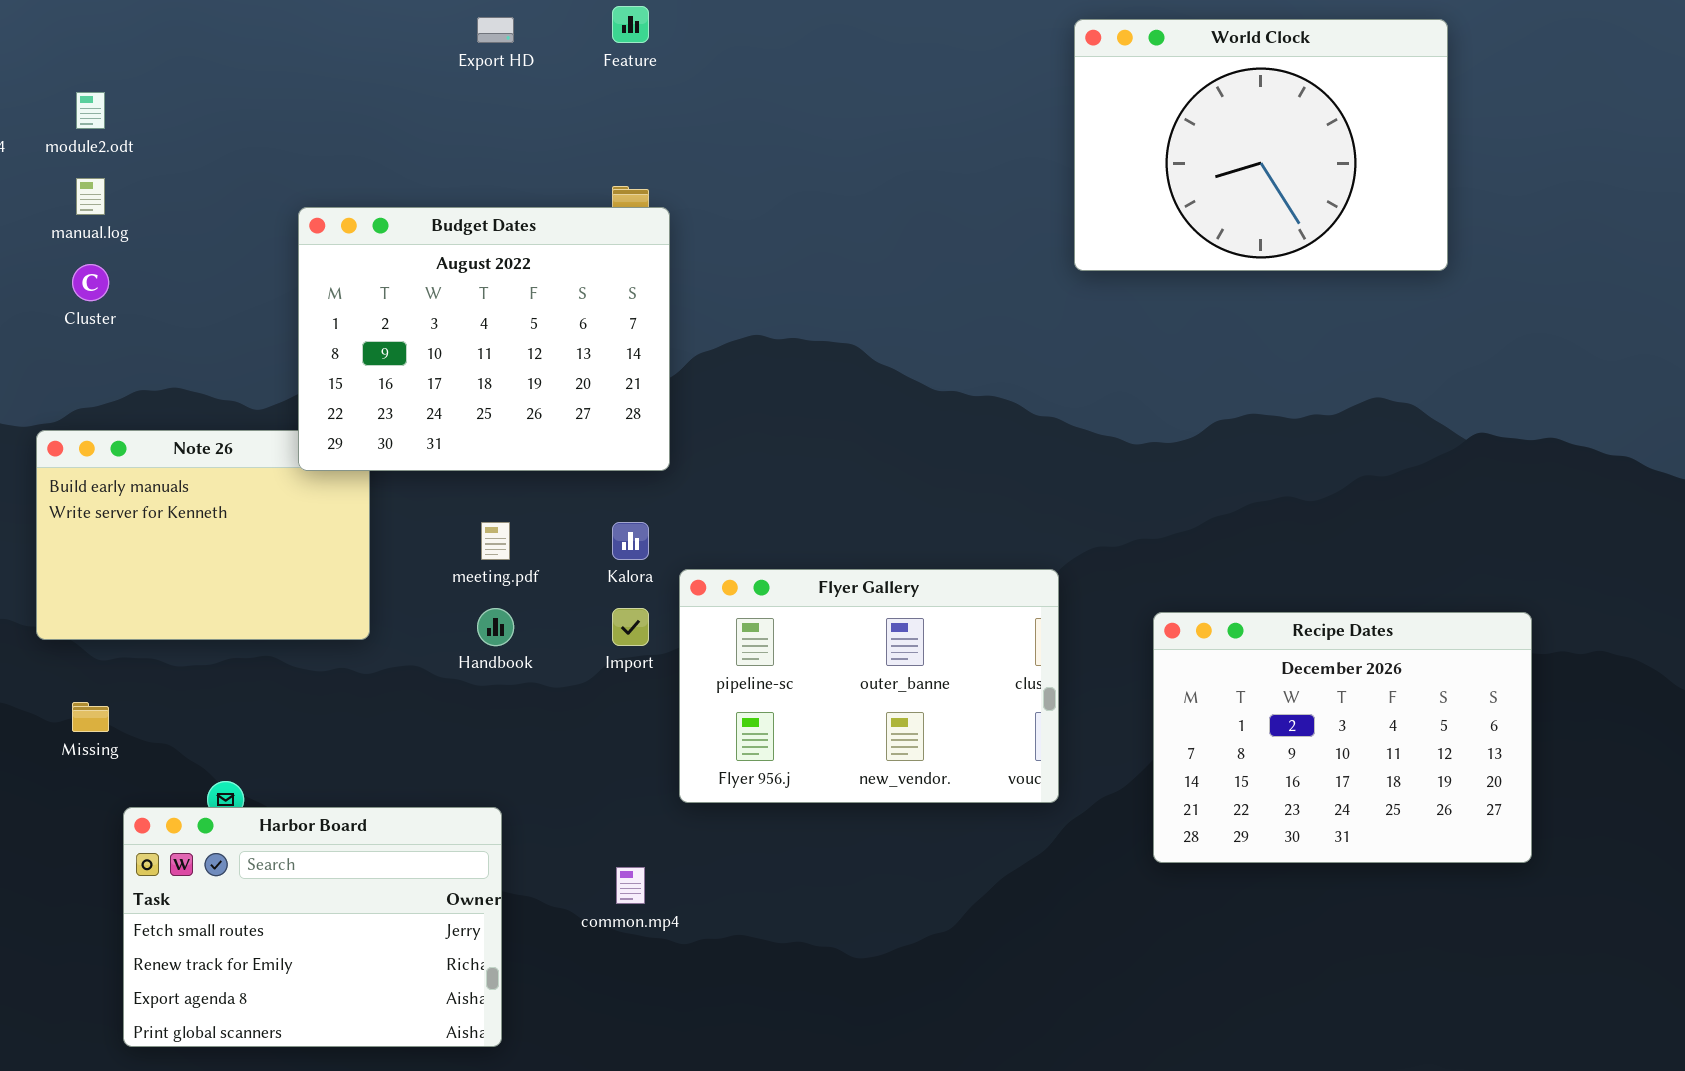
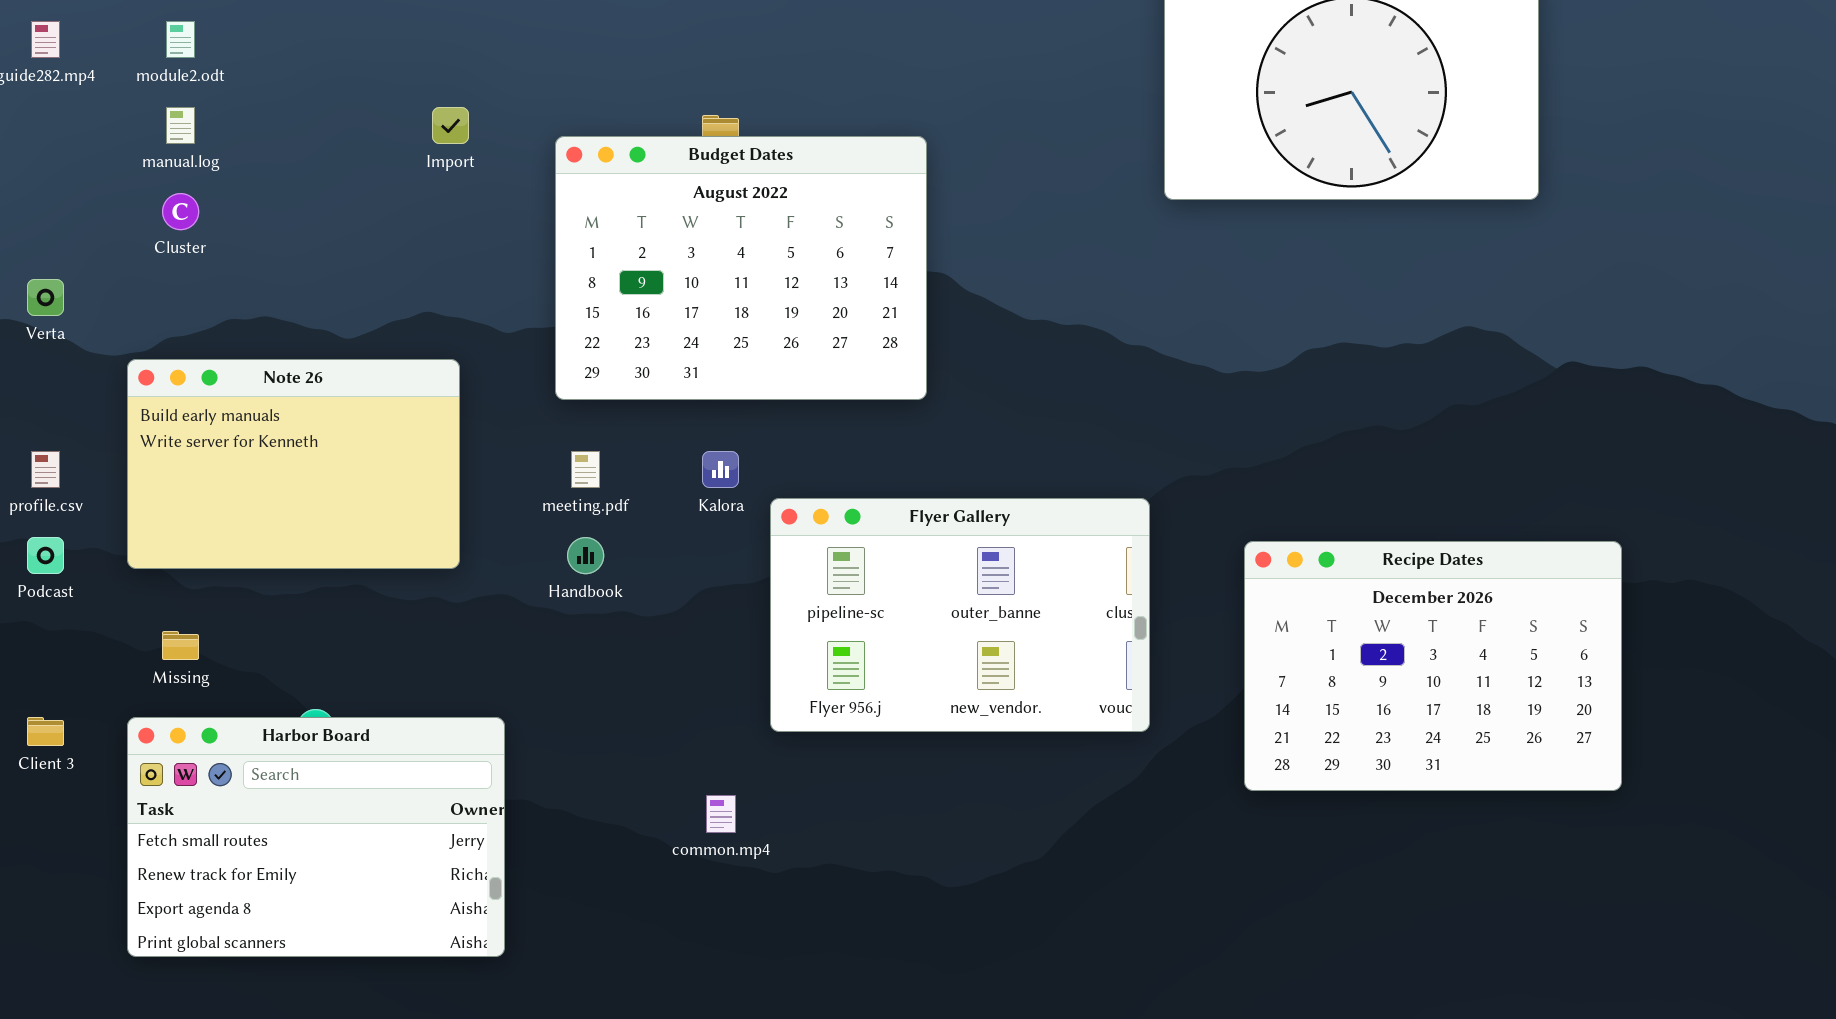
Budget Dates: [298,207,670,471] -> [555,136,927,400], moved
Import: [612,608,649,646] -> [432,107,469,144], moved
Harbor Board: [123,807,502,1047] -> [127,717,505,957], moved

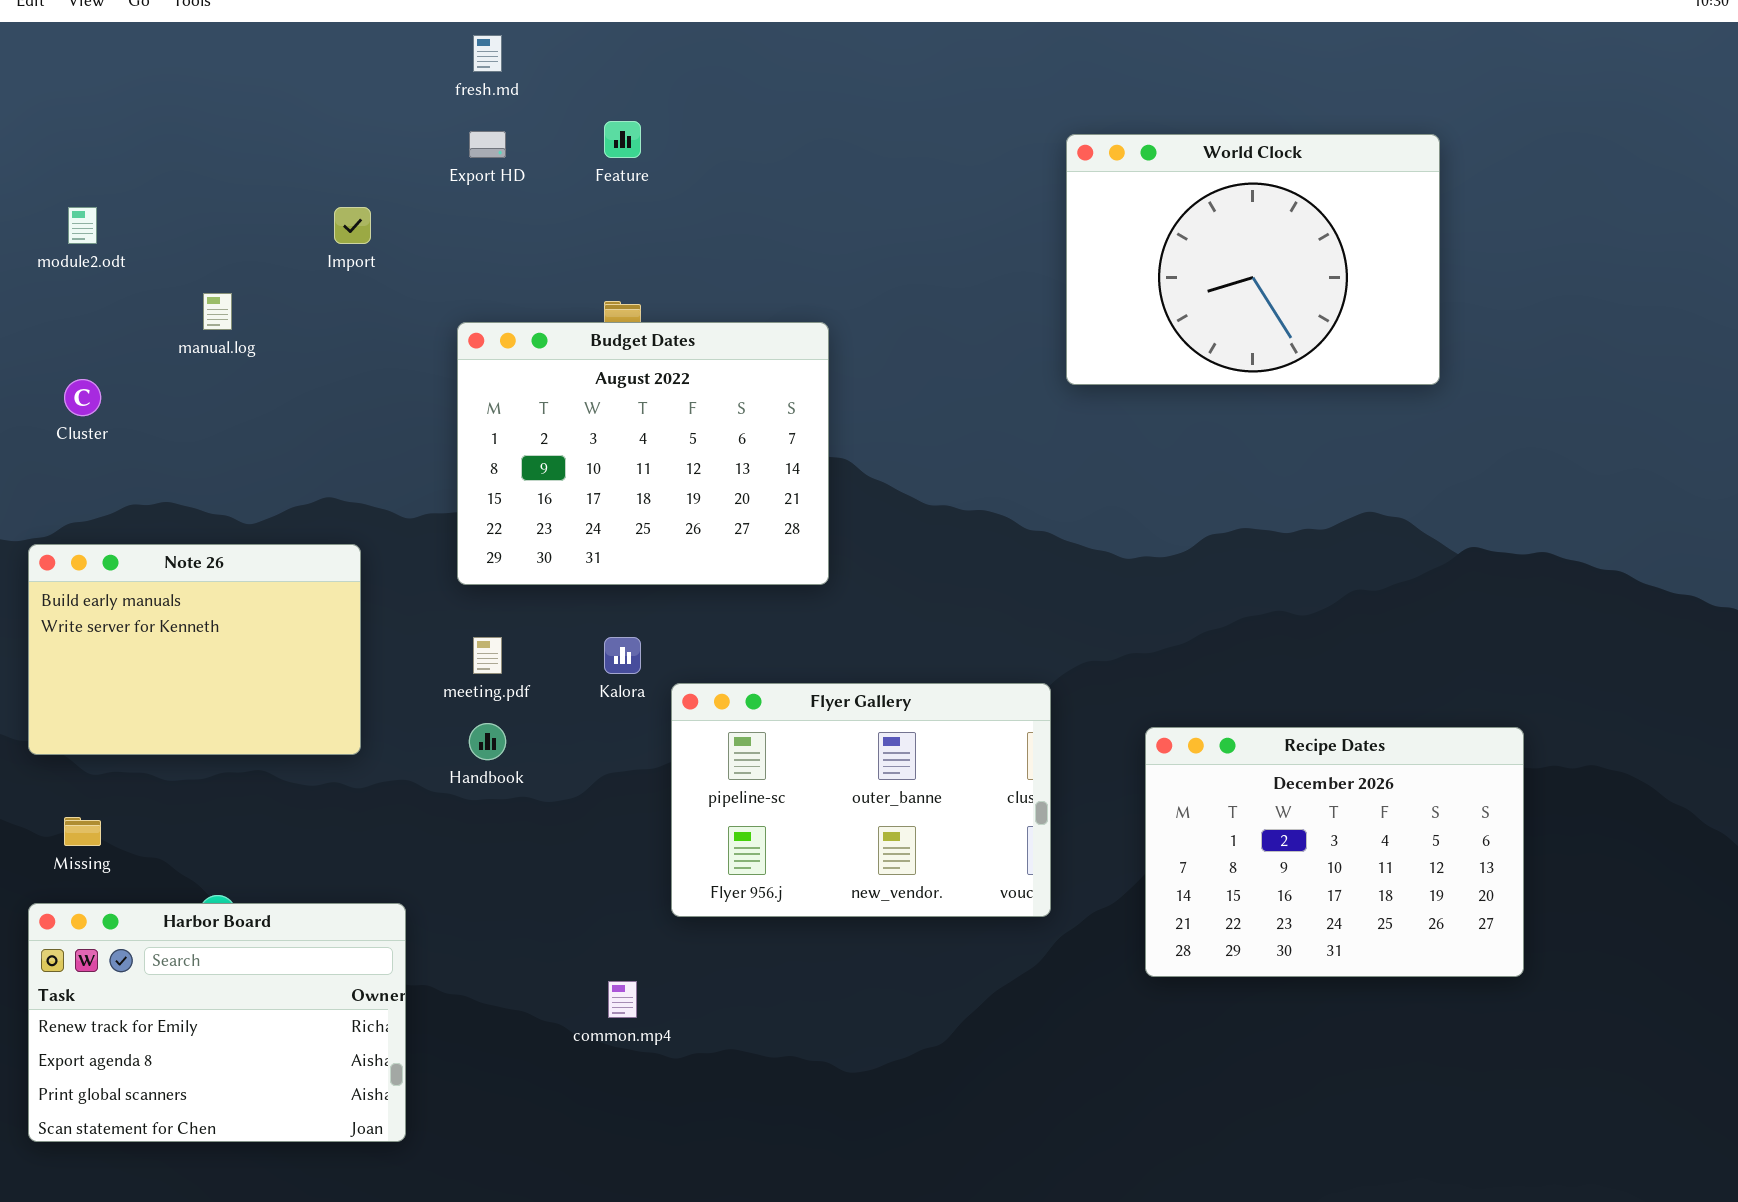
manual.log: [166,107,195,144] -> [203,293,232,330], moved
Import: [432,107,469,144] -> [334,207,371,244], moved
Harbor Board: [127,717,505,957] -> [28,903,406,1142], scrolled down 1 row

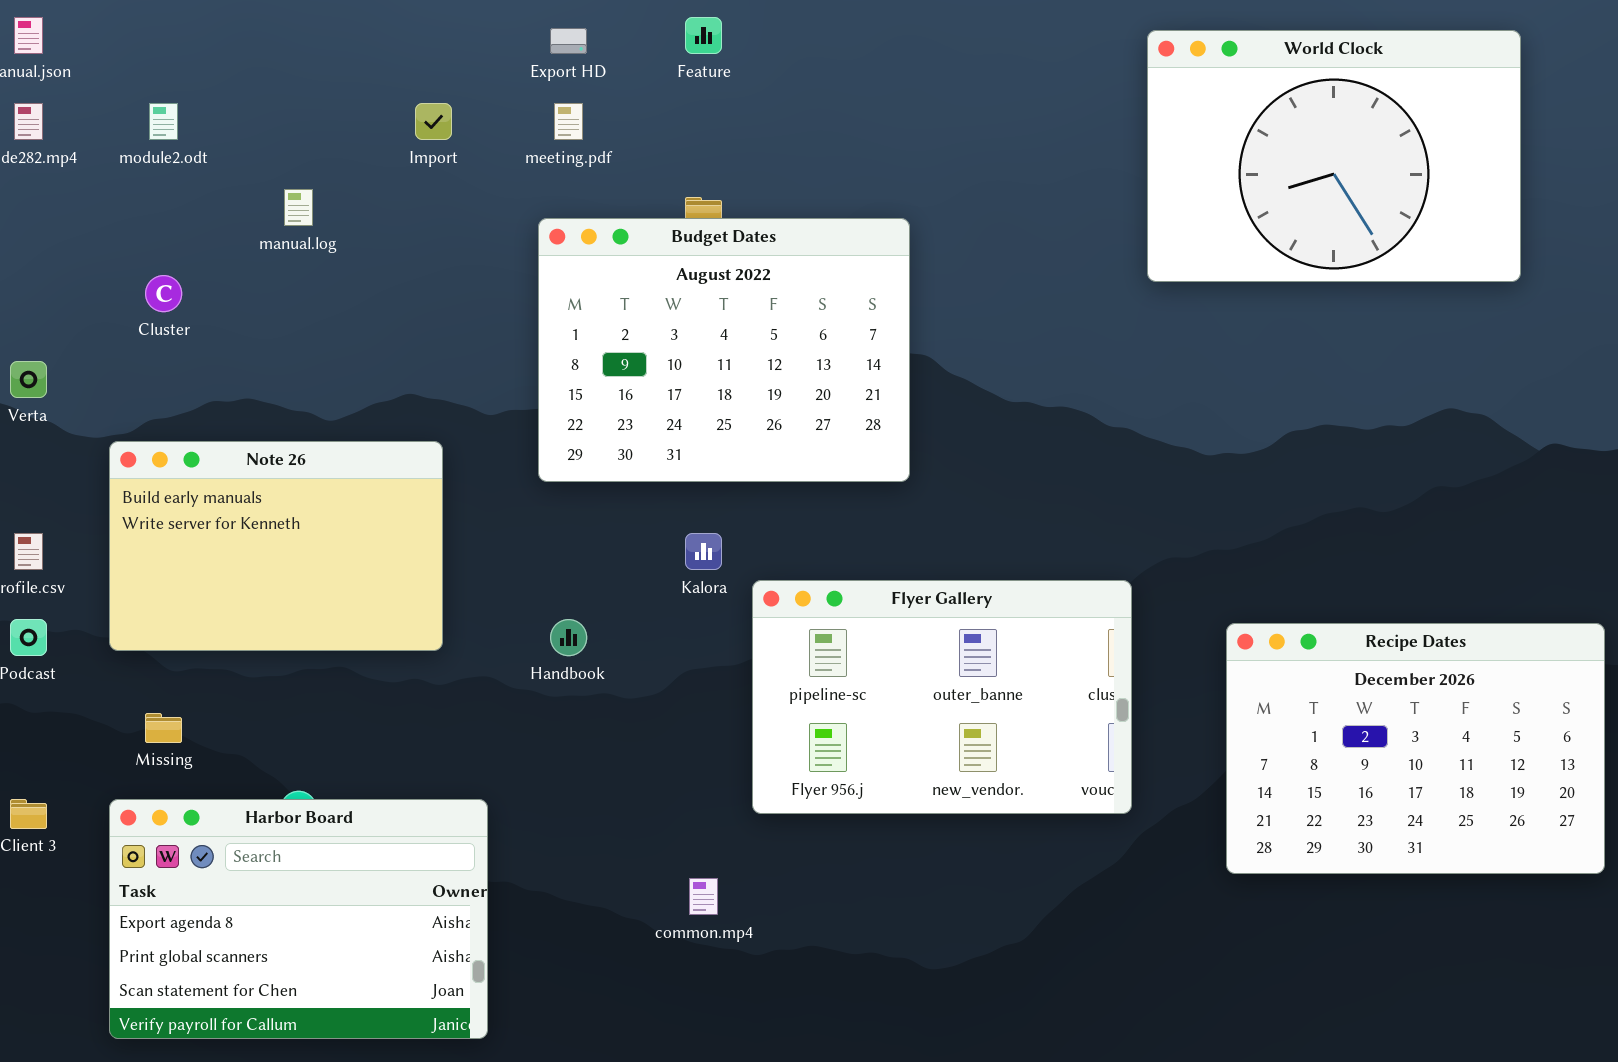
meeting.pdf: [473,637,502,674] -> [554,103,583,140], moved
Harbor Board: [28,903,406,1142] -> [109,799,488,1039], scrolled down 1 row

